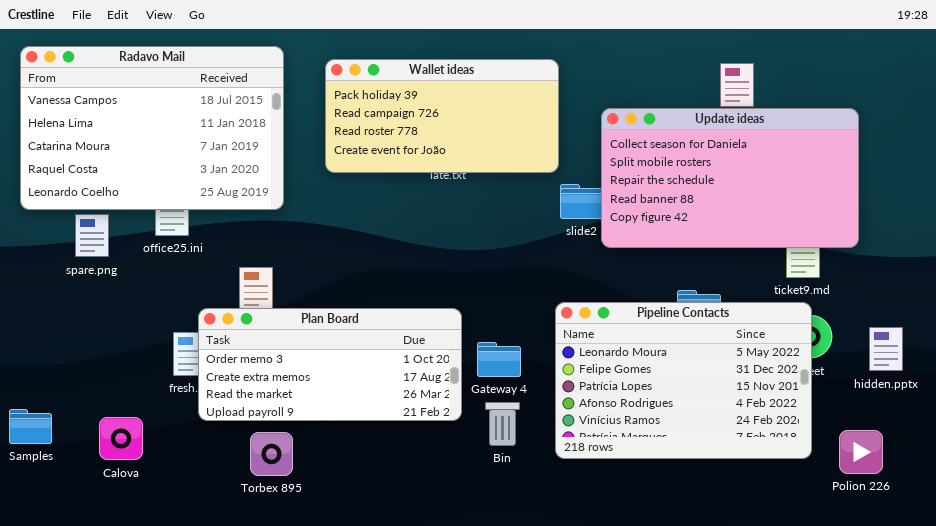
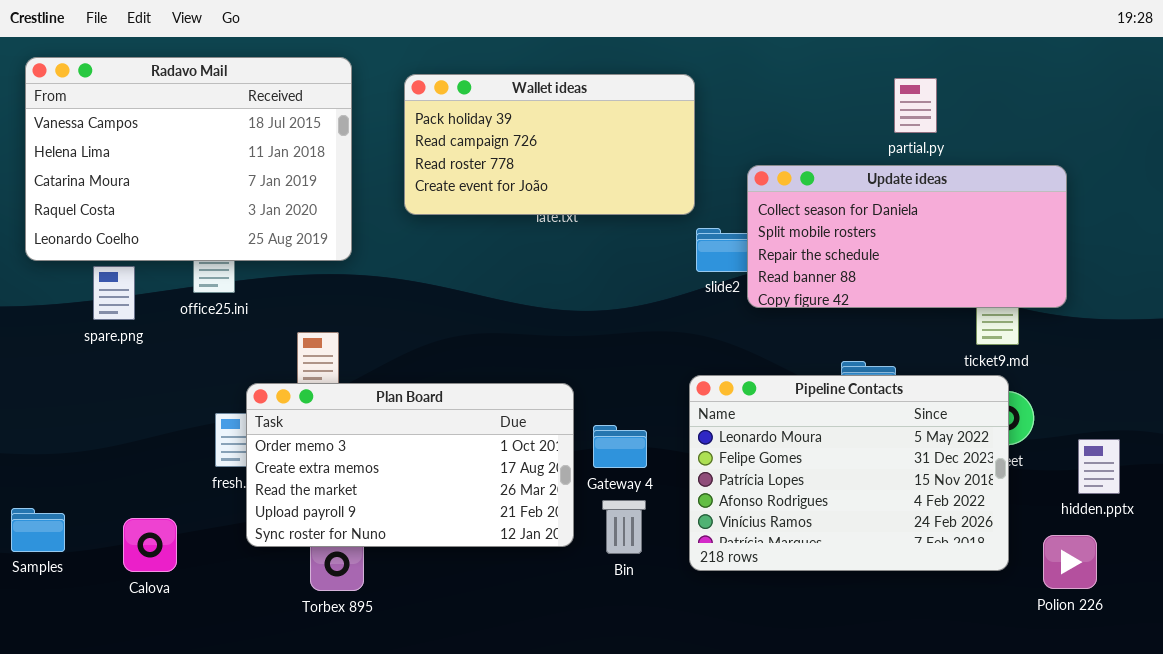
Update ideas: [601,108,859,248] -> [747,165,1067,308], resized
Plan Board: [198,308,462,421] -> [246,383,574,547], resized
hidden.pptx: [869,327,903,371] -> [1078,439,1120,494], moved

